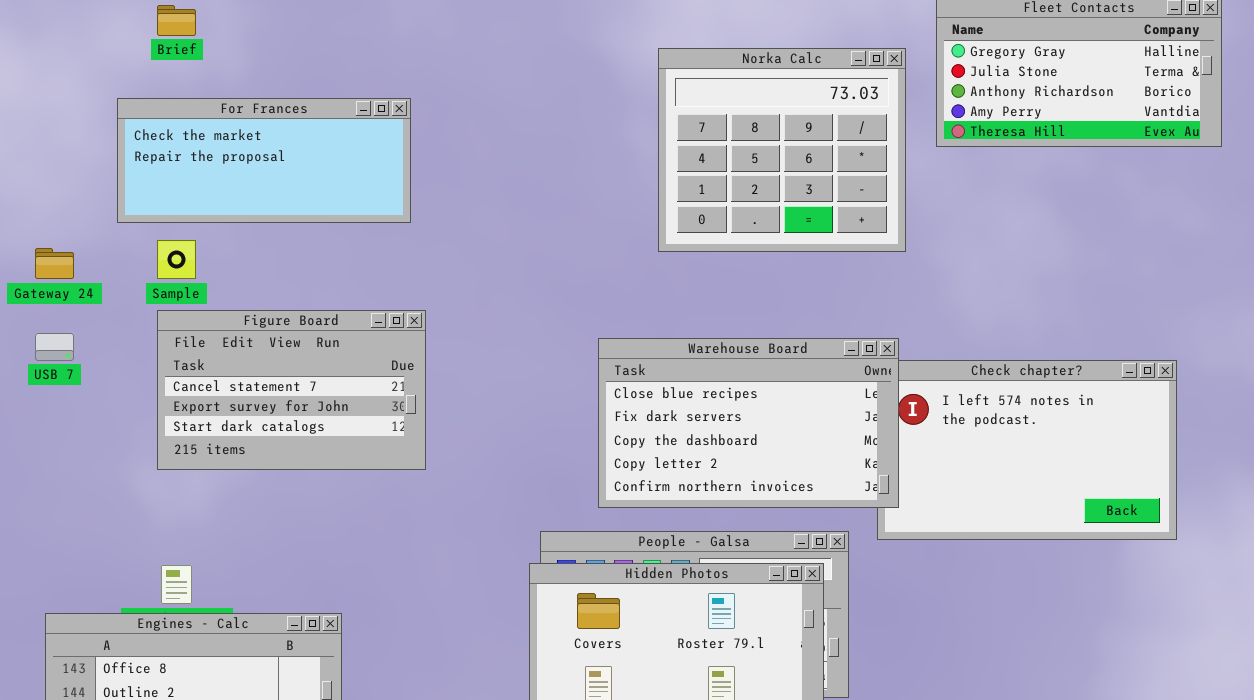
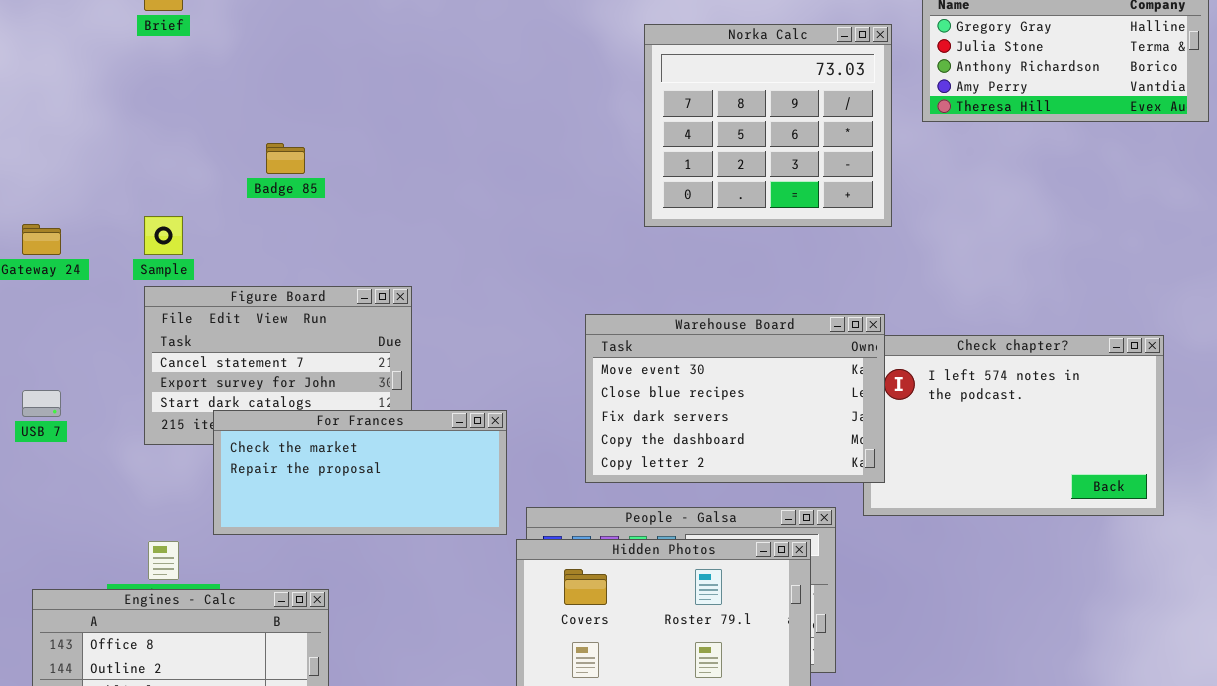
For Frances: [117,98,411,223] -> [213,410,507,535], moved
USB 7: [35,333,74,361] -> [22,390,61,417], moved
Warehouse Board: [598,338,899,508] -> [585,314,885,483], scrolled up 1 row

